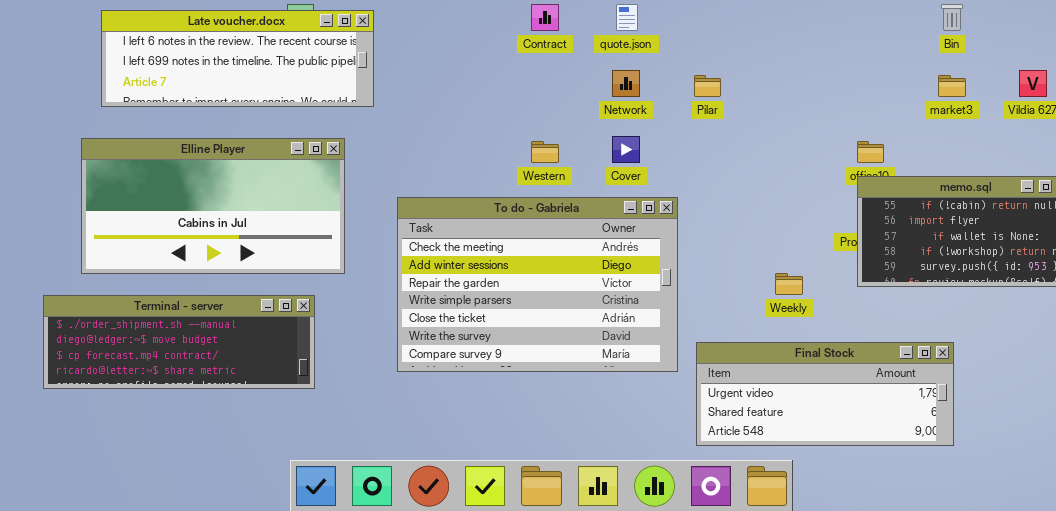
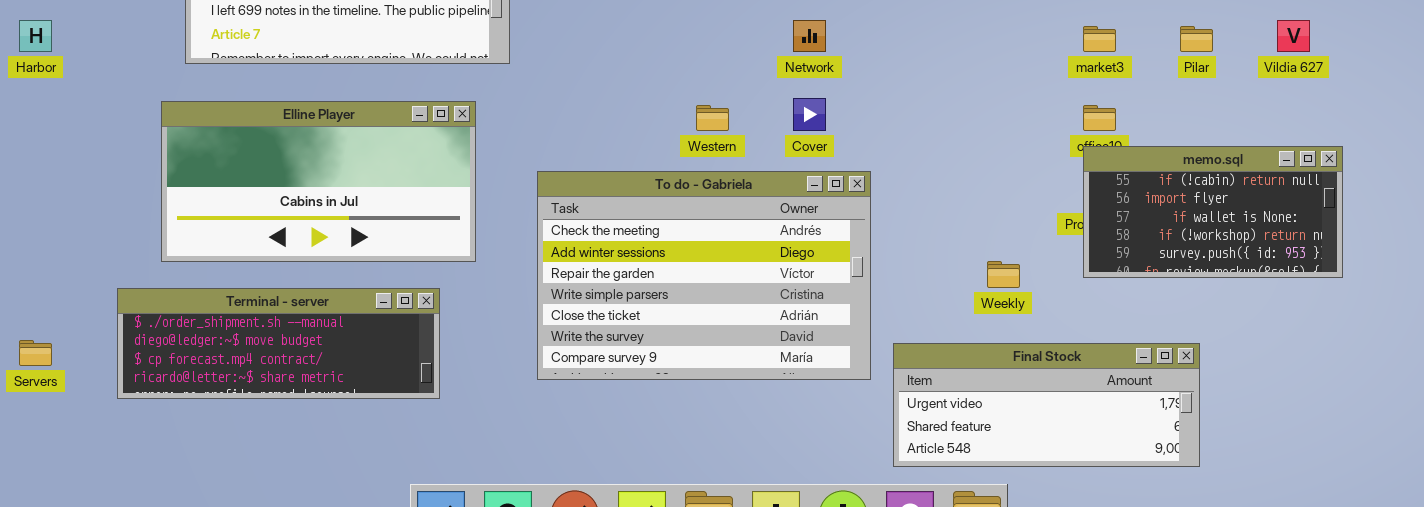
Pilar: [694,75,721,97] -> [1180,26,1213,52], moved
market3: [938,75,966,97] -> [1083,26,1116,52], moved

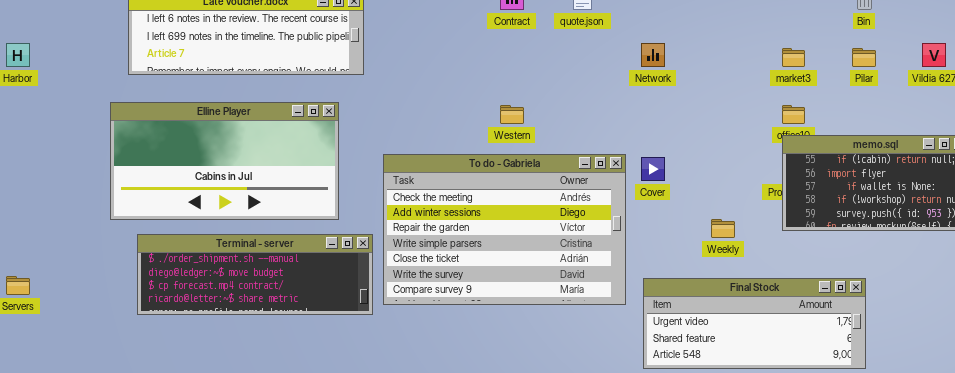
Network: [793,20,826,52] -> [641,43,665,67], moved
Cover: [793,98,826,131] -> [641,157,665,181], moved
Terminal - server: [117,288,440,399] -> [137,234,373,315], moved

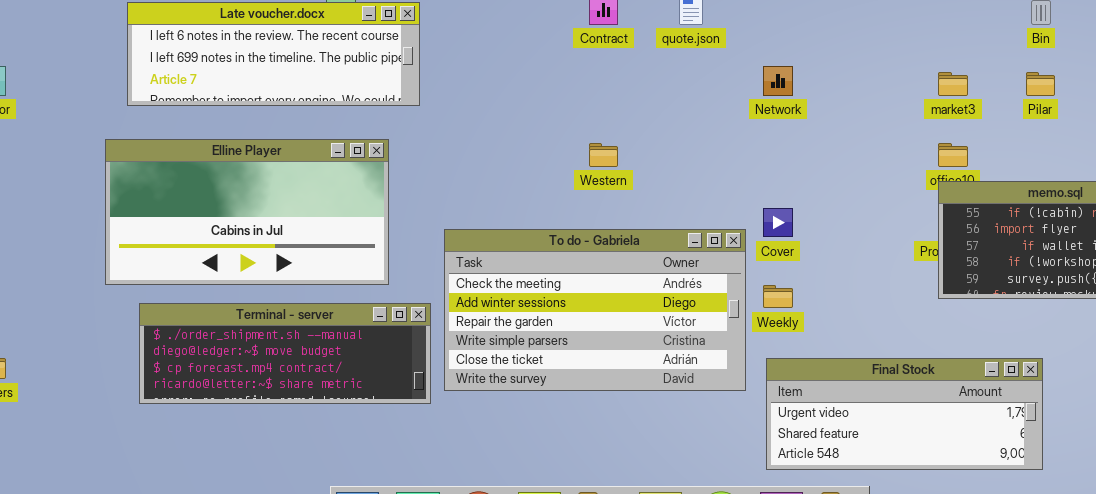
To do - Gabriela: [383,154,626,305] -> [444,229,746,391], resized
Weekly: [711,219,735,238] -> [763,285,793,308], moved

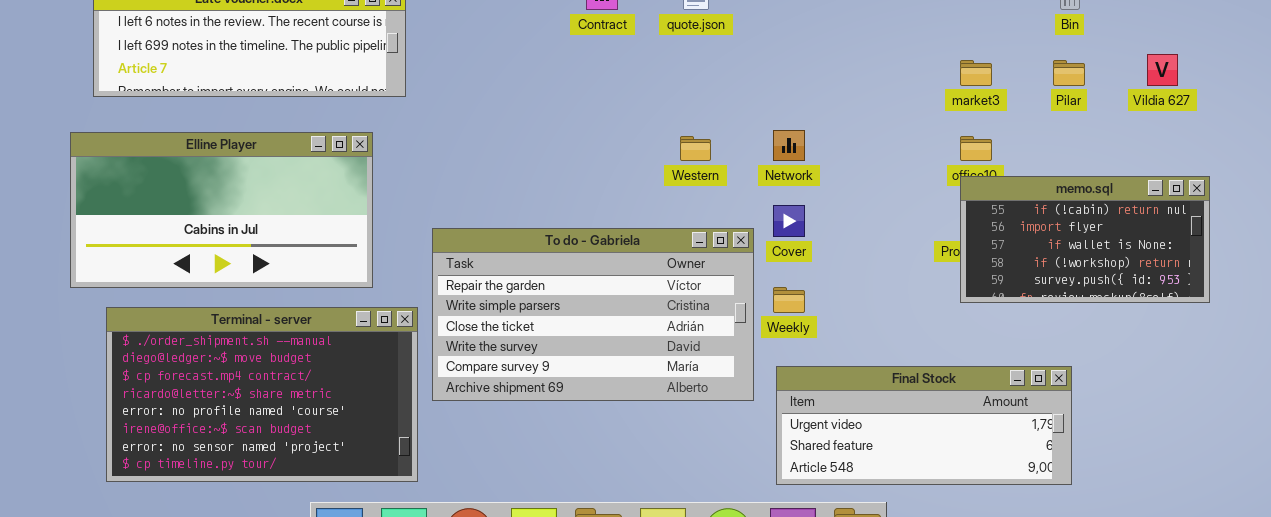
Network: [763,66,793,96] -> [773,130,805,161], moved
Western: [589,143,618,167] -> [680,136,711,161], moved
To do - Gabriela: [444,229,746,391] -> [432,228,754,401], scrolled down 2 rows
Terminal - server: [139,303,431,404] -> [106,307,418,482], resized

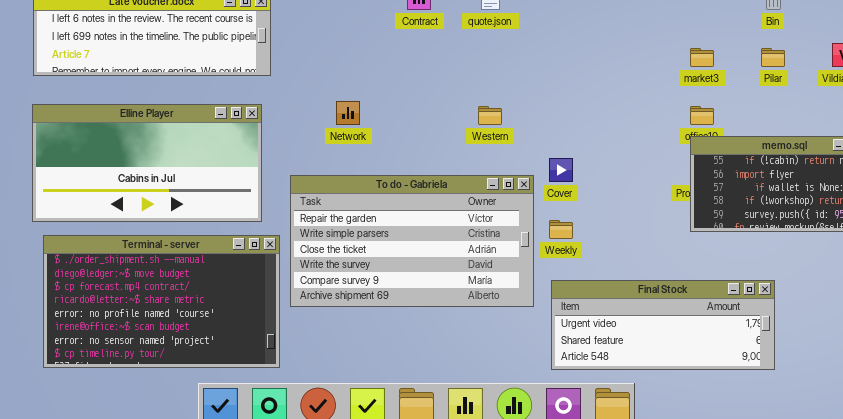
Network: [773,130,805,161] -> [336,101,360,125], moved
Elline Player: [70,132,373,288] -> [32,104,262,222], moved

